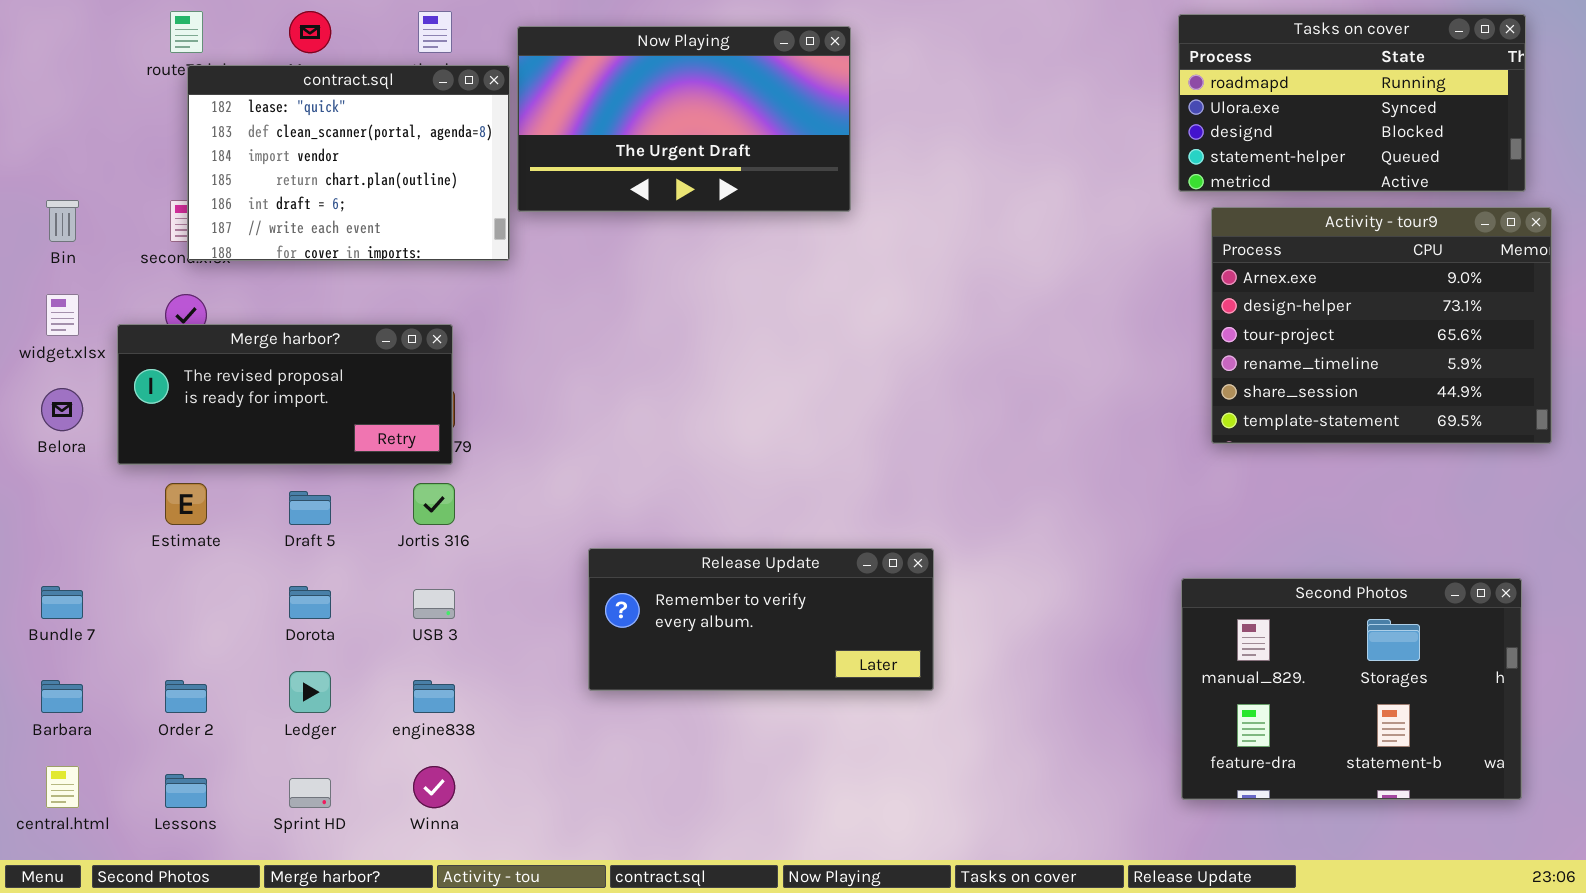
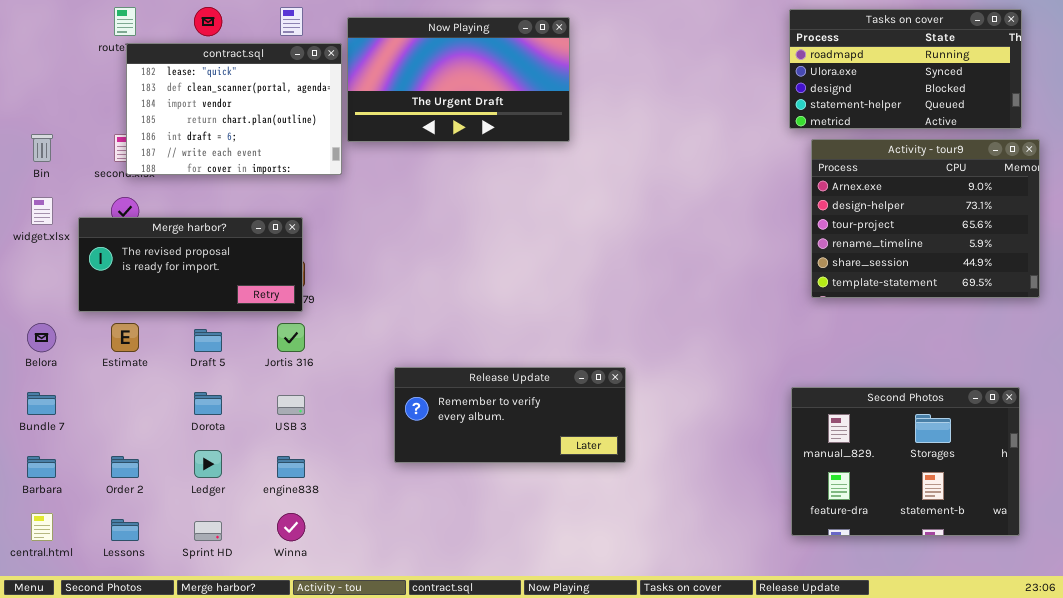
Belora: [41,388,83,431] -> [27,323,56,352], moved

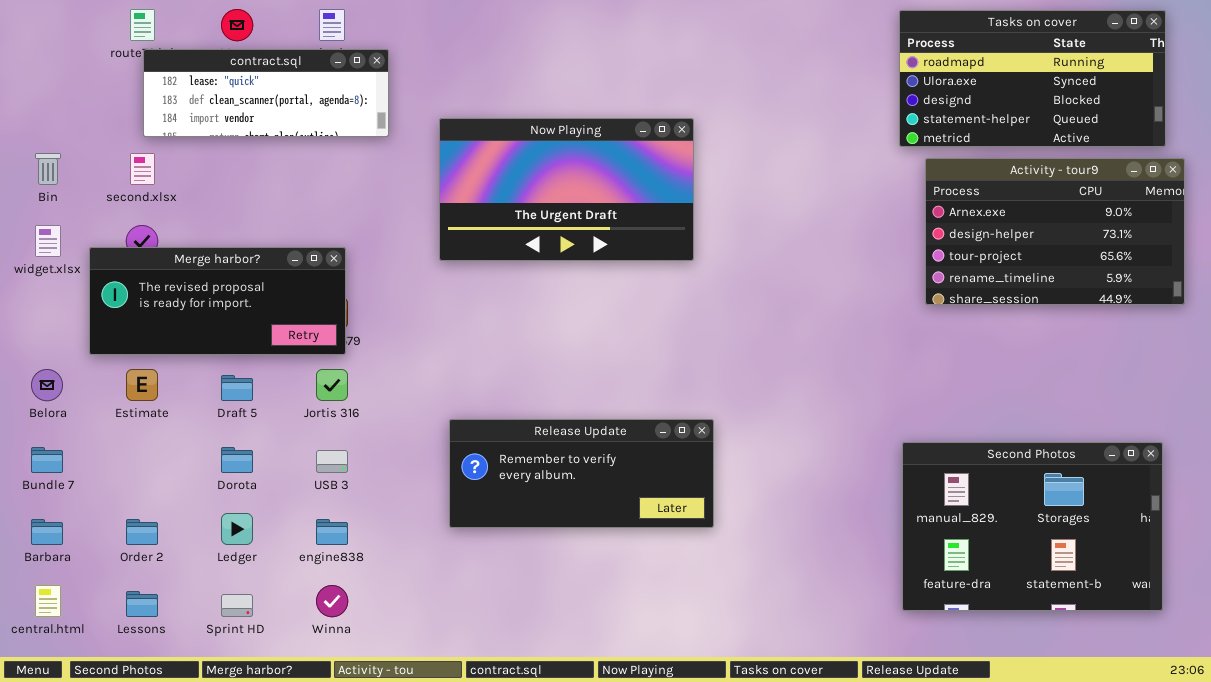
Now Playing: [347,17,570,142] -> [439,118,694,261], moved
contract.sql: [126,43,342,175] -> [143,49,389,137], resized
Activity - tour9: [811,139,1040,298] -> [925,158,1185,305], resized

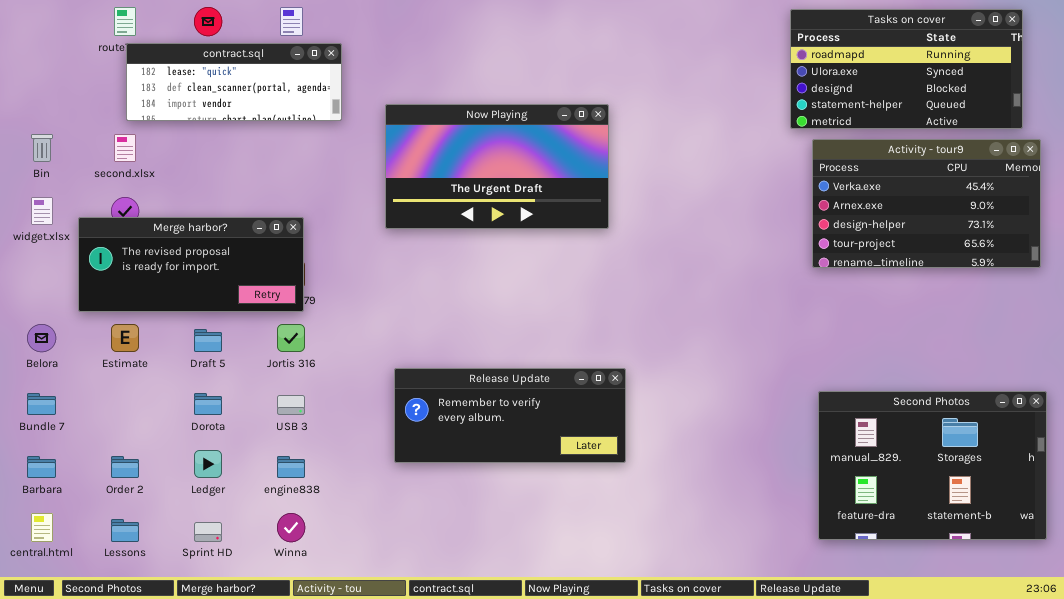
Activity - tour9: [925,158,1185,305] -> [812,139,1041,268], scrolled up 1 row
Second Photos: [902,442,1163,611] -> [818,391,1047,540], moved

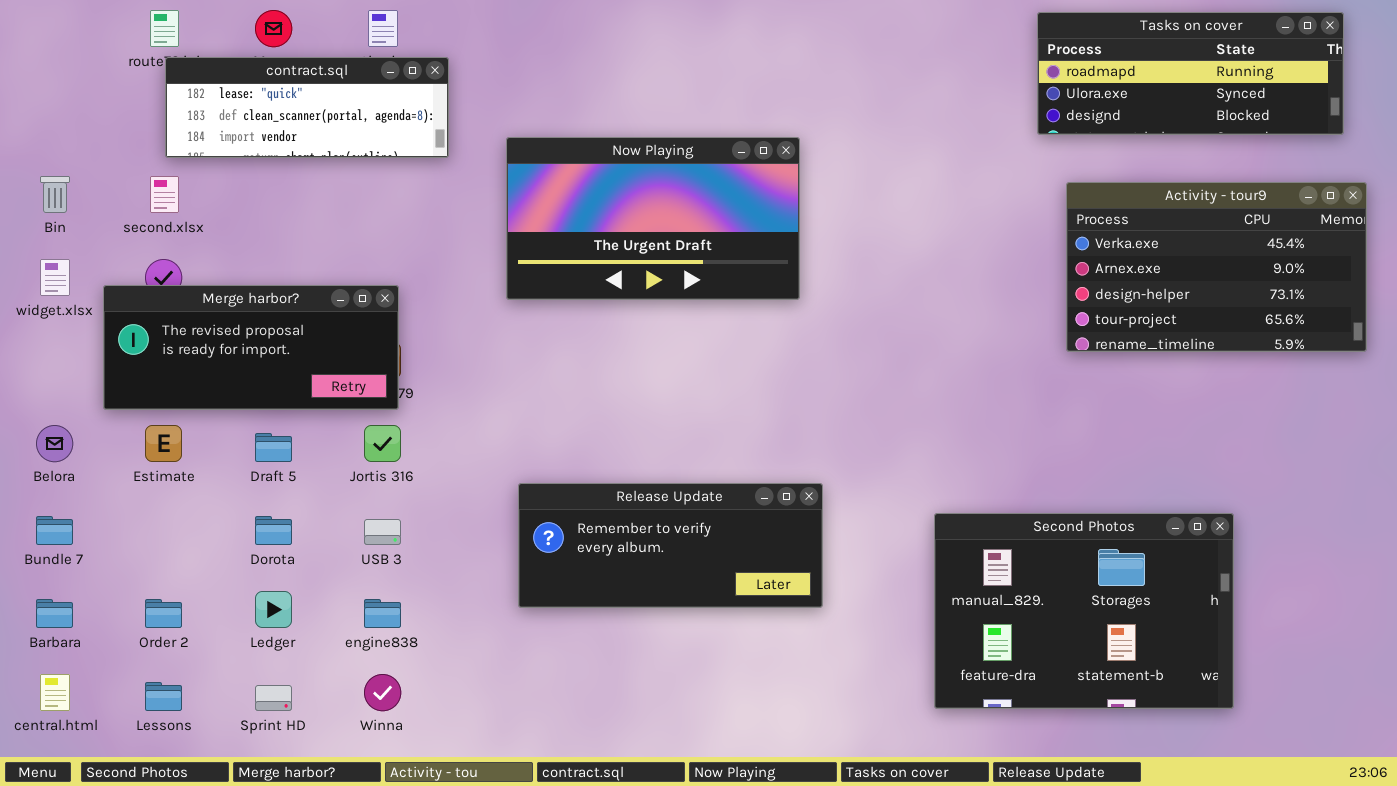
Tasks on cover: [790,9,1023,129] -> [1037,12,1344,135], resized
Second Photos: [818,391,1047,540] -> [934,513,1234,709], moved

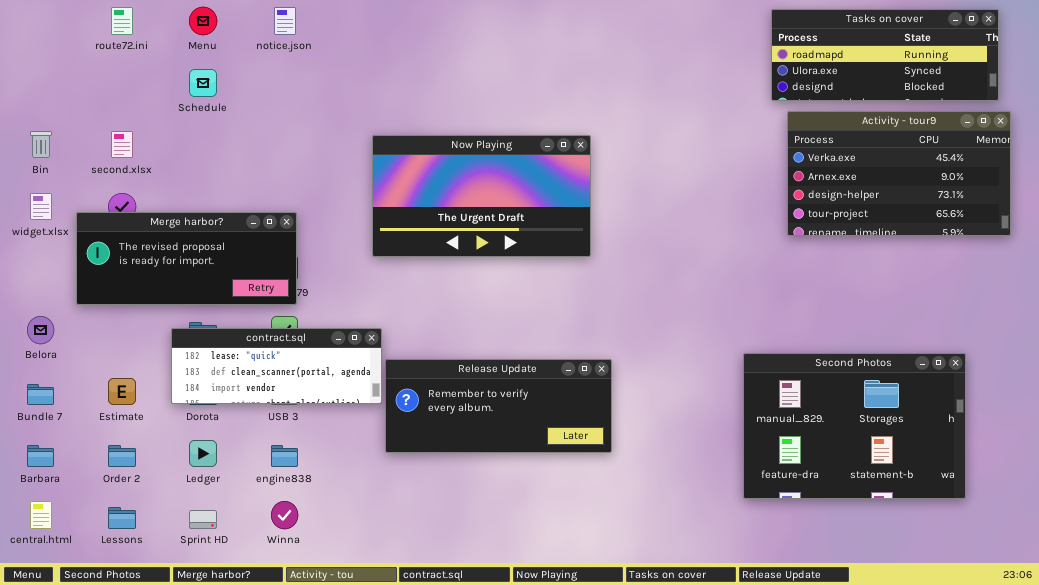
contract.sql: [165,57,449,158] -> [171,328,382,404], moved
Now Playing: [506,137,800,300] -> [372,135,591,257], moved
Activity - tour9: [1066,182,1367,352] -> [787,111,1011,236], moved
Estimate: [145,425,182,462] -> [108,378,136,405], moved
Second Photos: [934,513,1234,709] -> [743,353,966,499], moved

